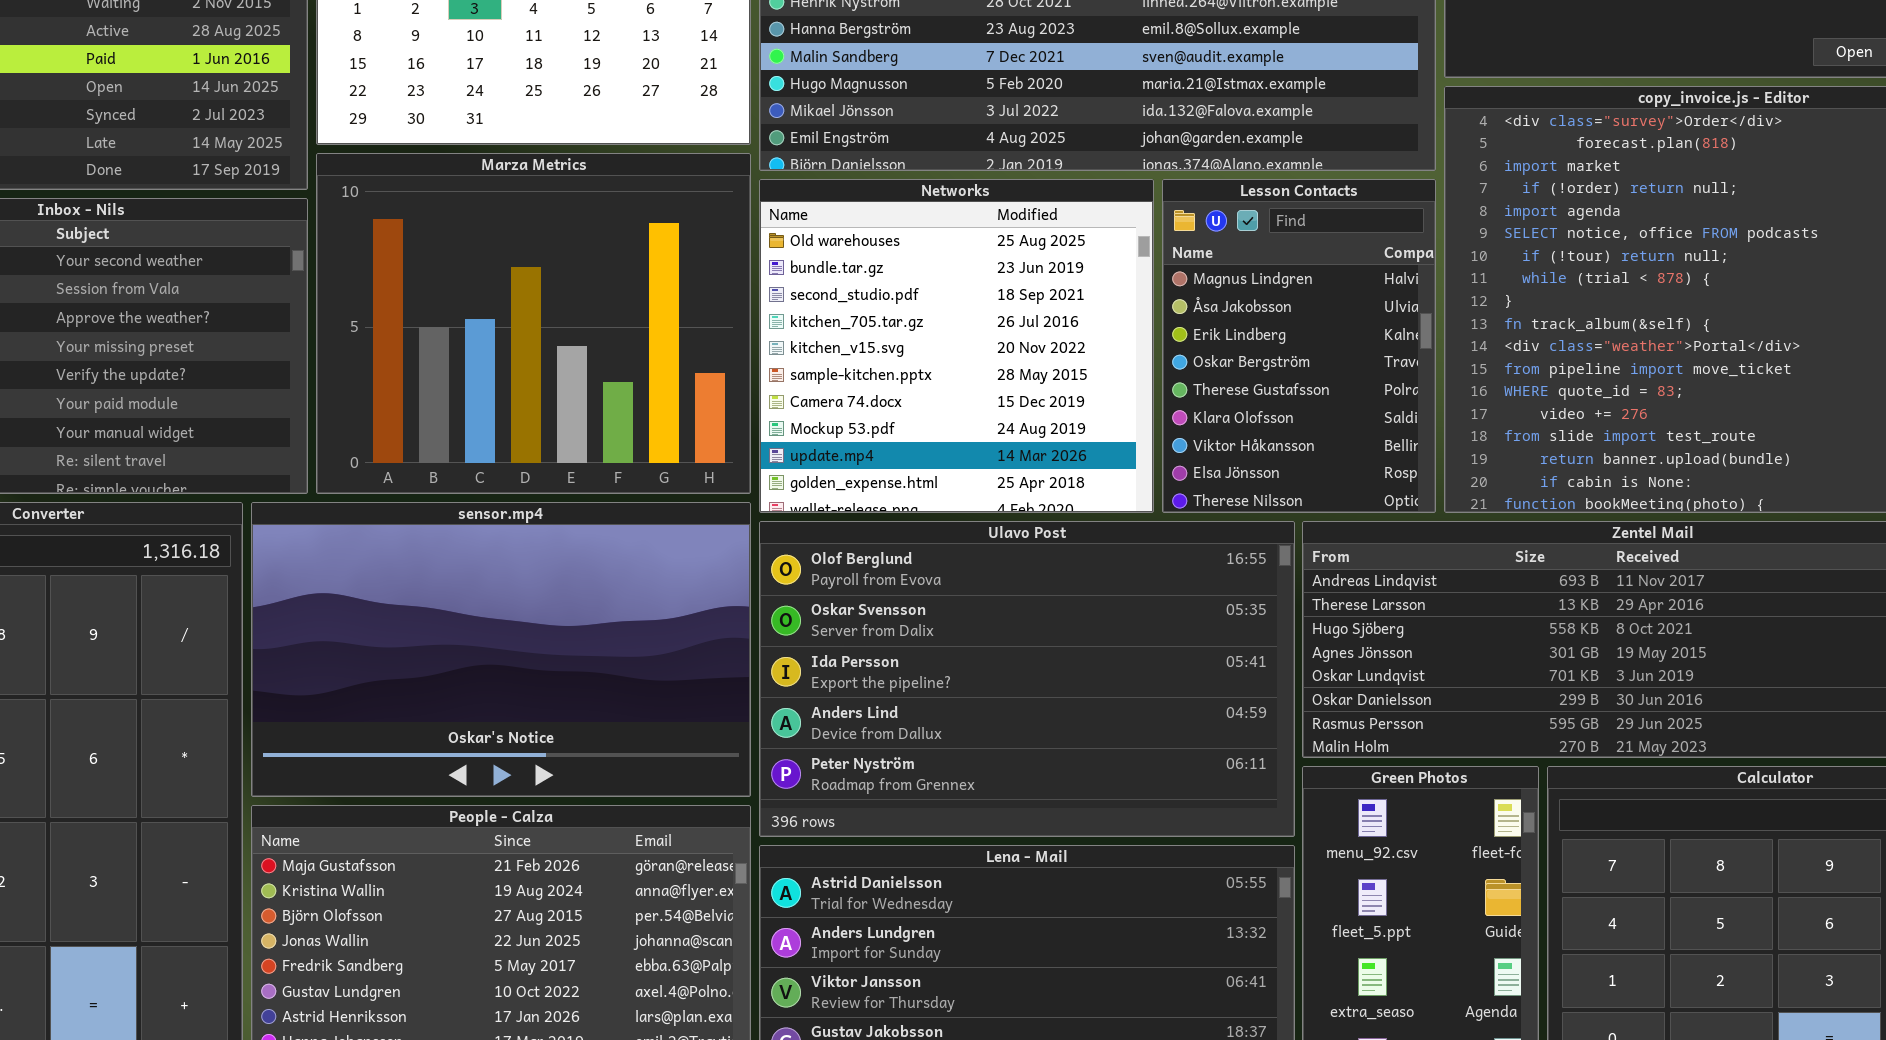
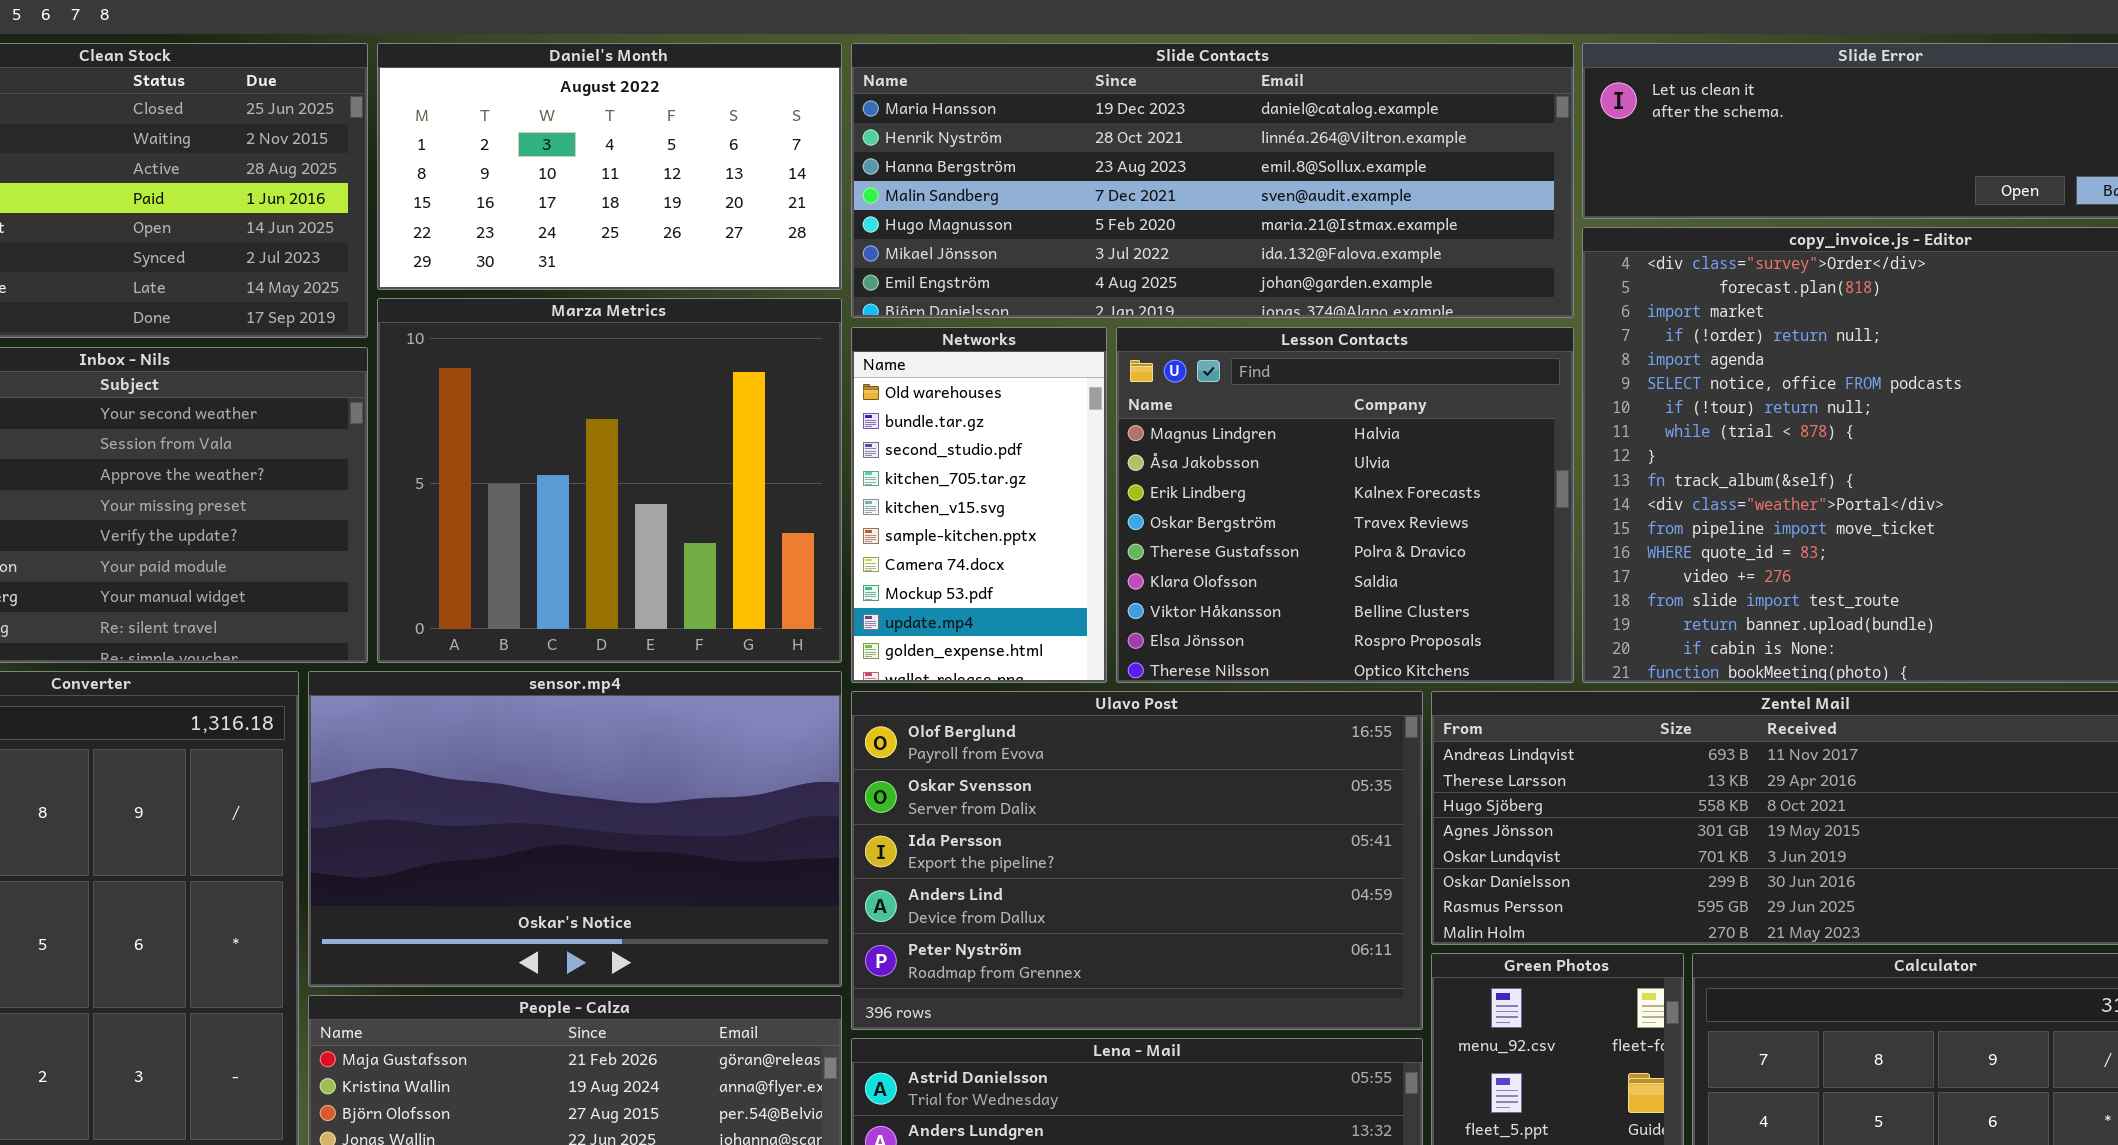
Networks: [759,179,1154,513] -> [851,327,1107,683], resized
Lesson Contacts: [1162,179,1436,513] -> [1116,327,1574,683], resized

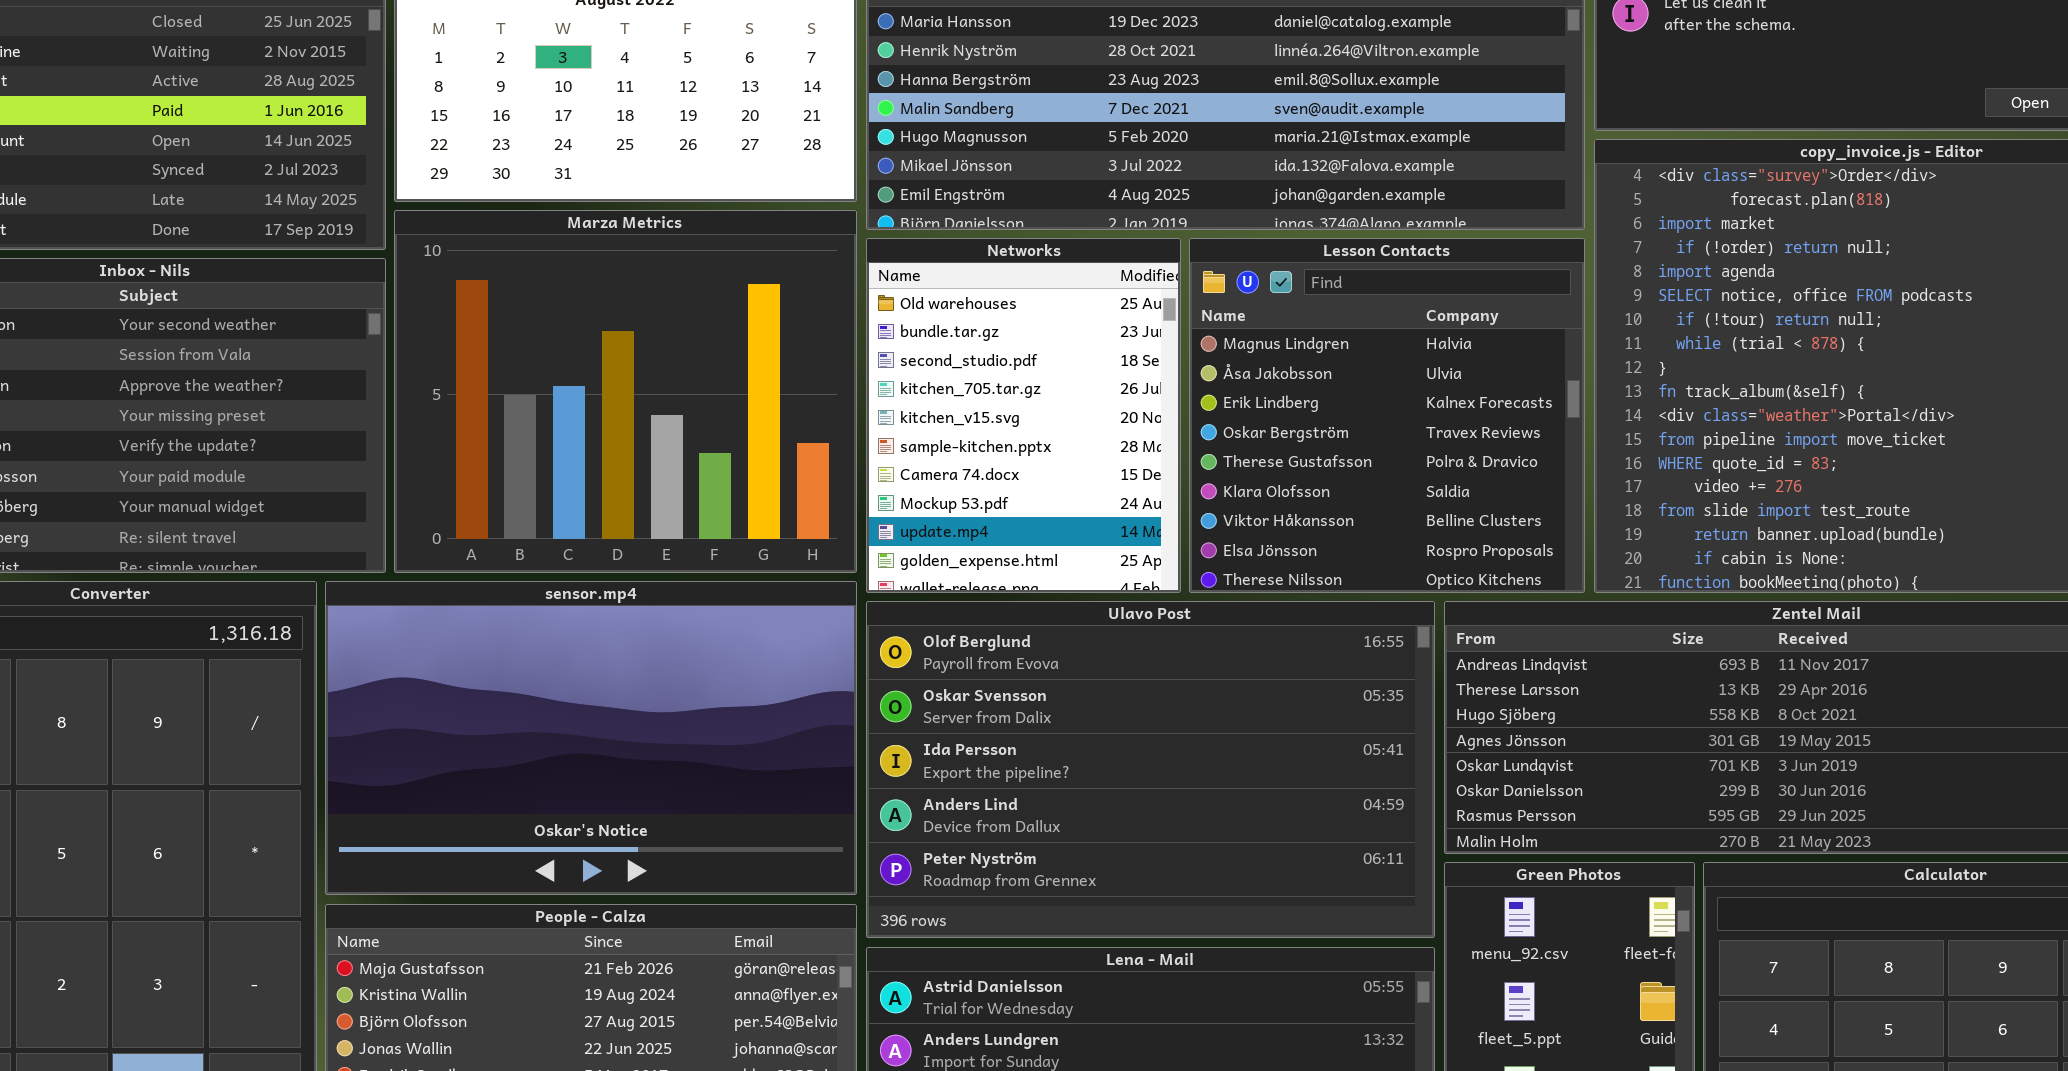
Networks: [851,327,1107,683] -> [866,238,1181,593], resized
Lesson Contacts: [1116,327,1574,683] -> [1189,238,1585,593], resized

